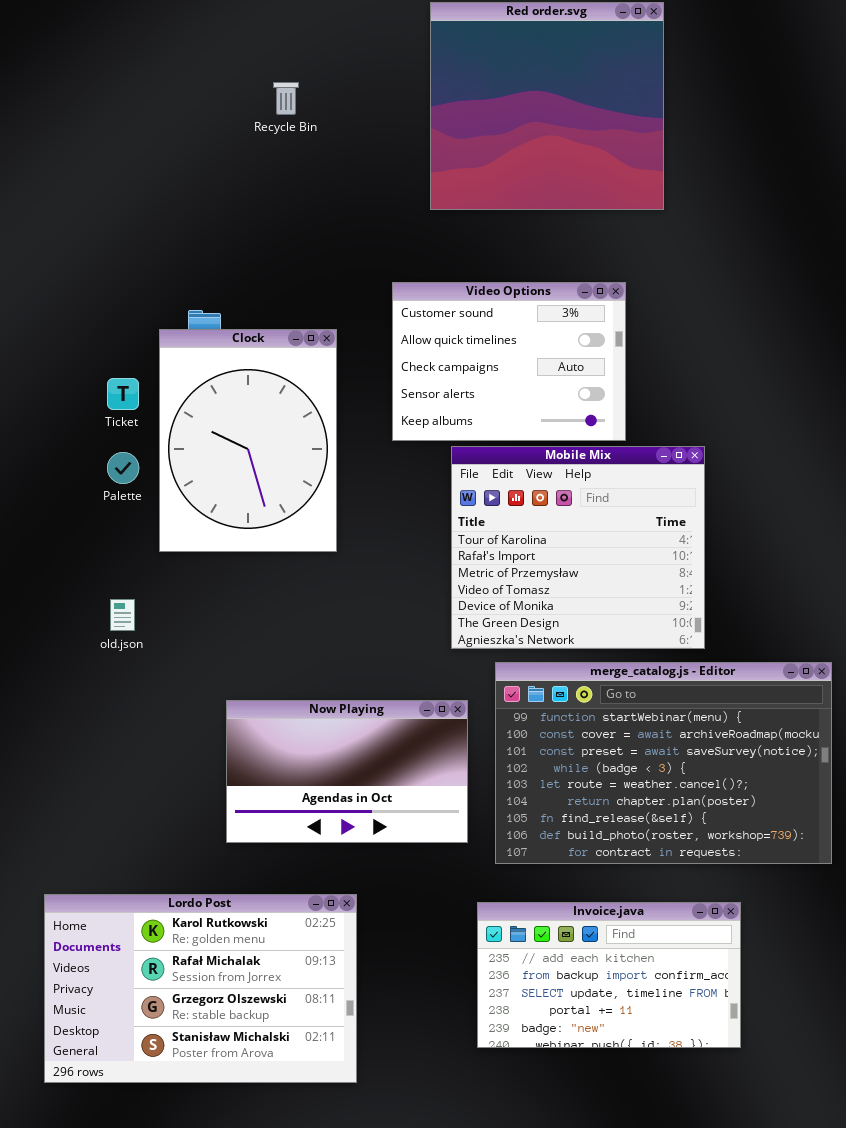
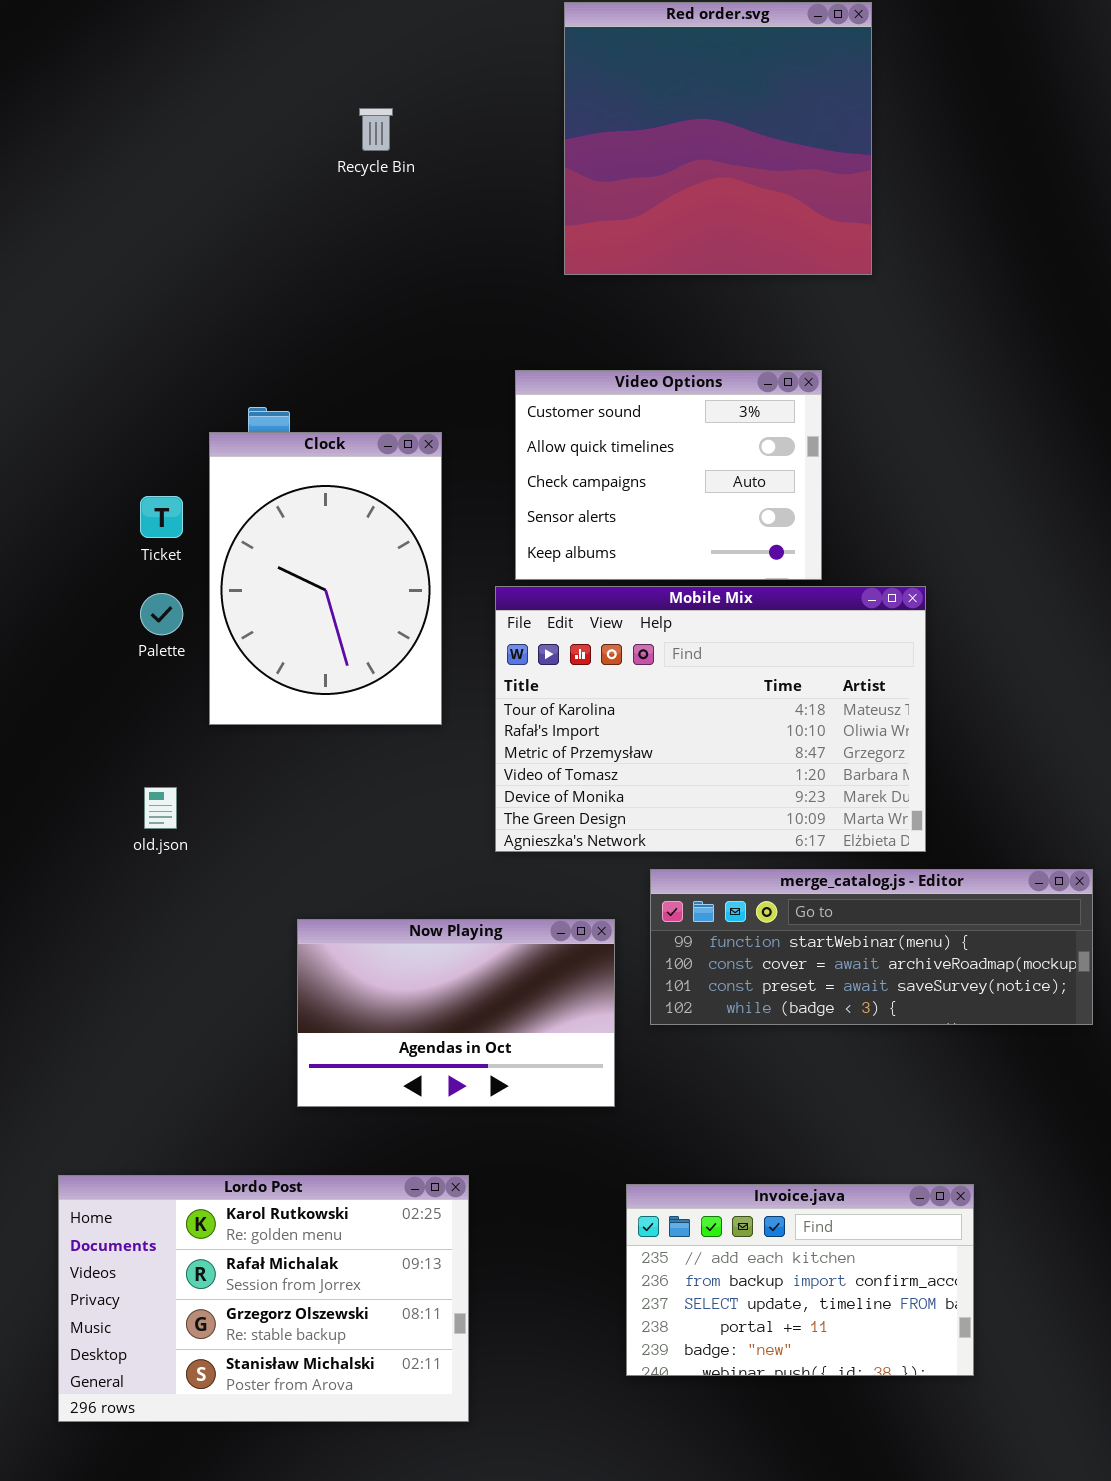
Mobile Mix: [451,446,705,649] -> [495,586,926,852], resized
merge_catalog.js - Editor: [495,662,832,864] -> [650,869,1093,1025], resized

